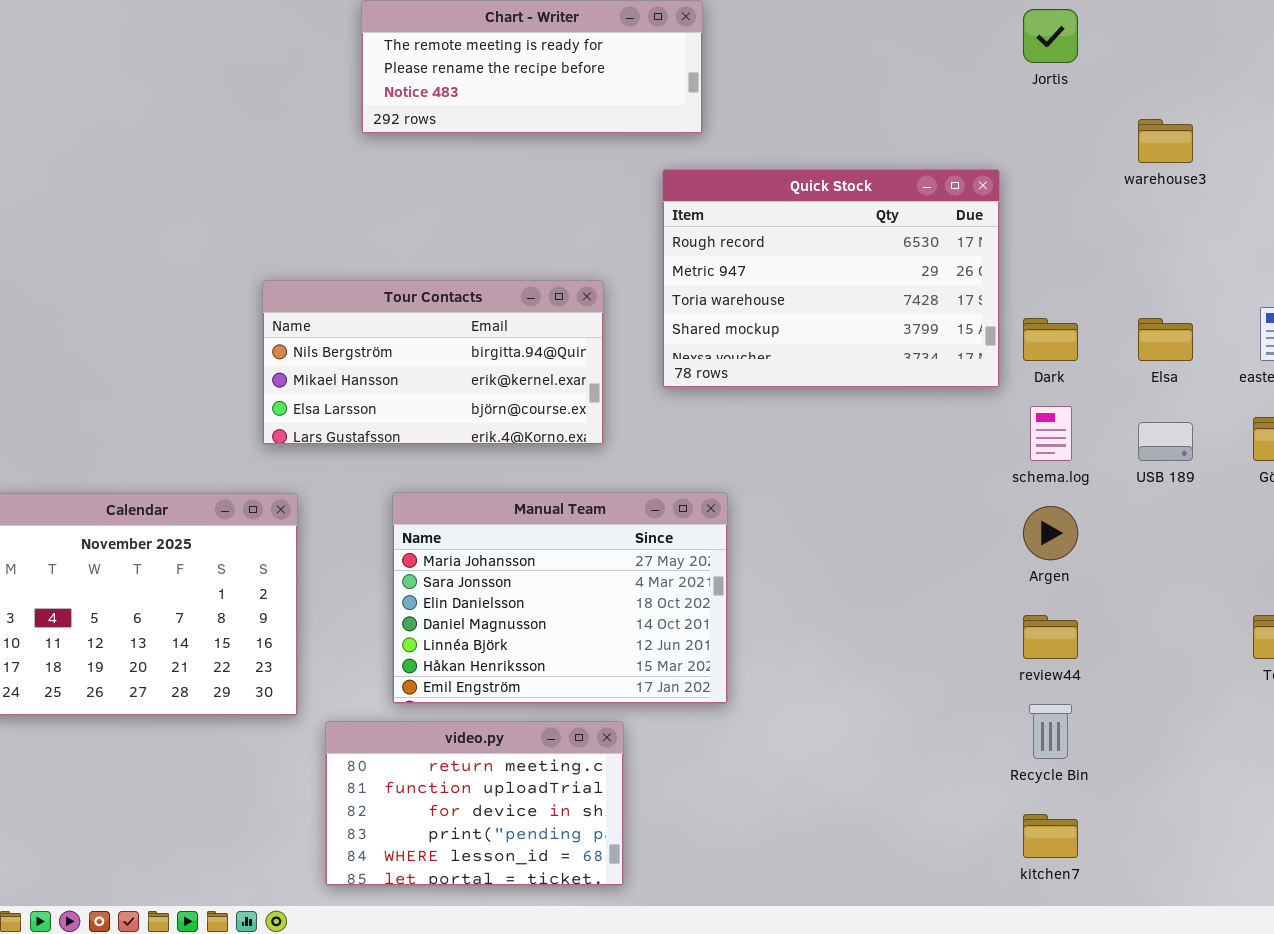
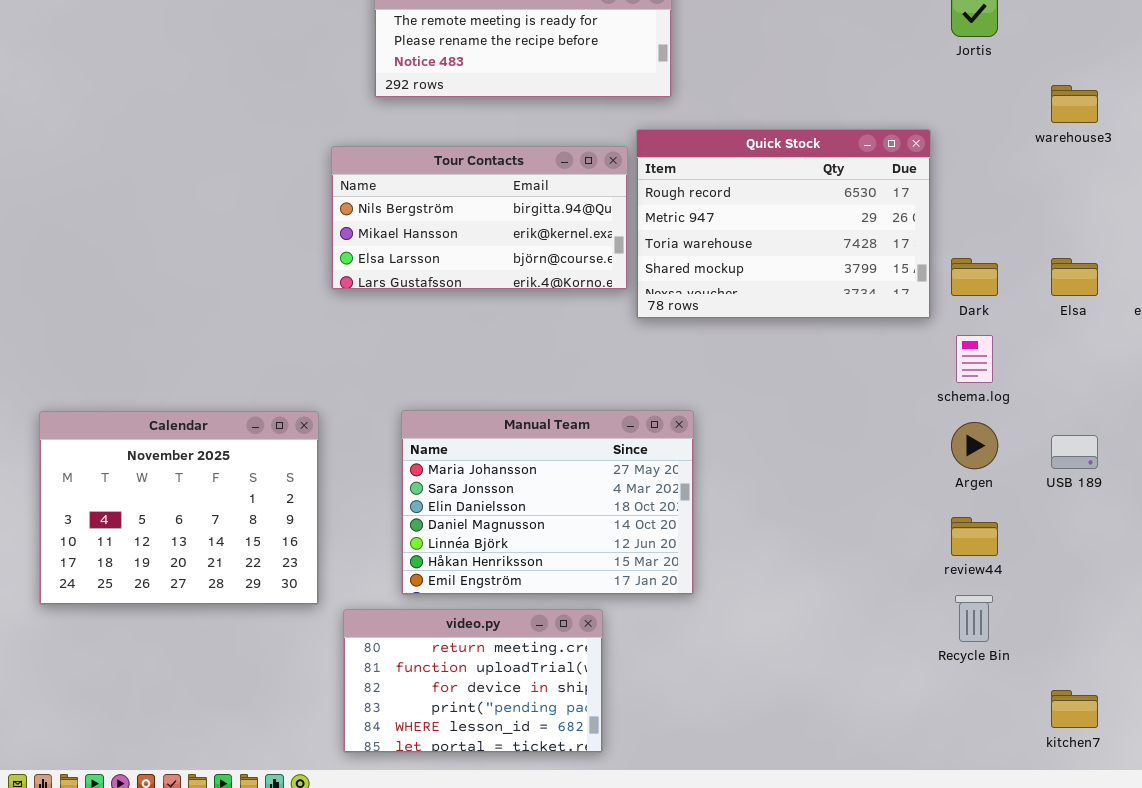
Tour Contacts: [262,280,604,445] -> [331,146,628,290], moved
USB 189: [1138,422,1193,461] -> [1051,435,1098,469], moved
kitchen7: [1023,814,1078,858] -> [1051,690,1098,728], moved

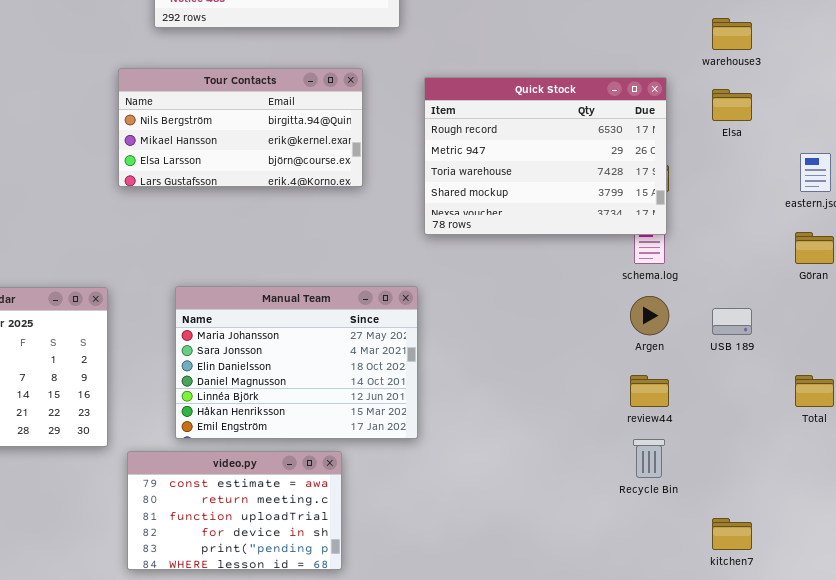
Quick Stock: [636,129,931,319] -> [424,77,667,235], moved
Elsa: [1051,258,1098,296] -> [712,89,752,121], moved
video.py: [343,609,603,753] -> [127,451,342,570], scrolled up 1 row

